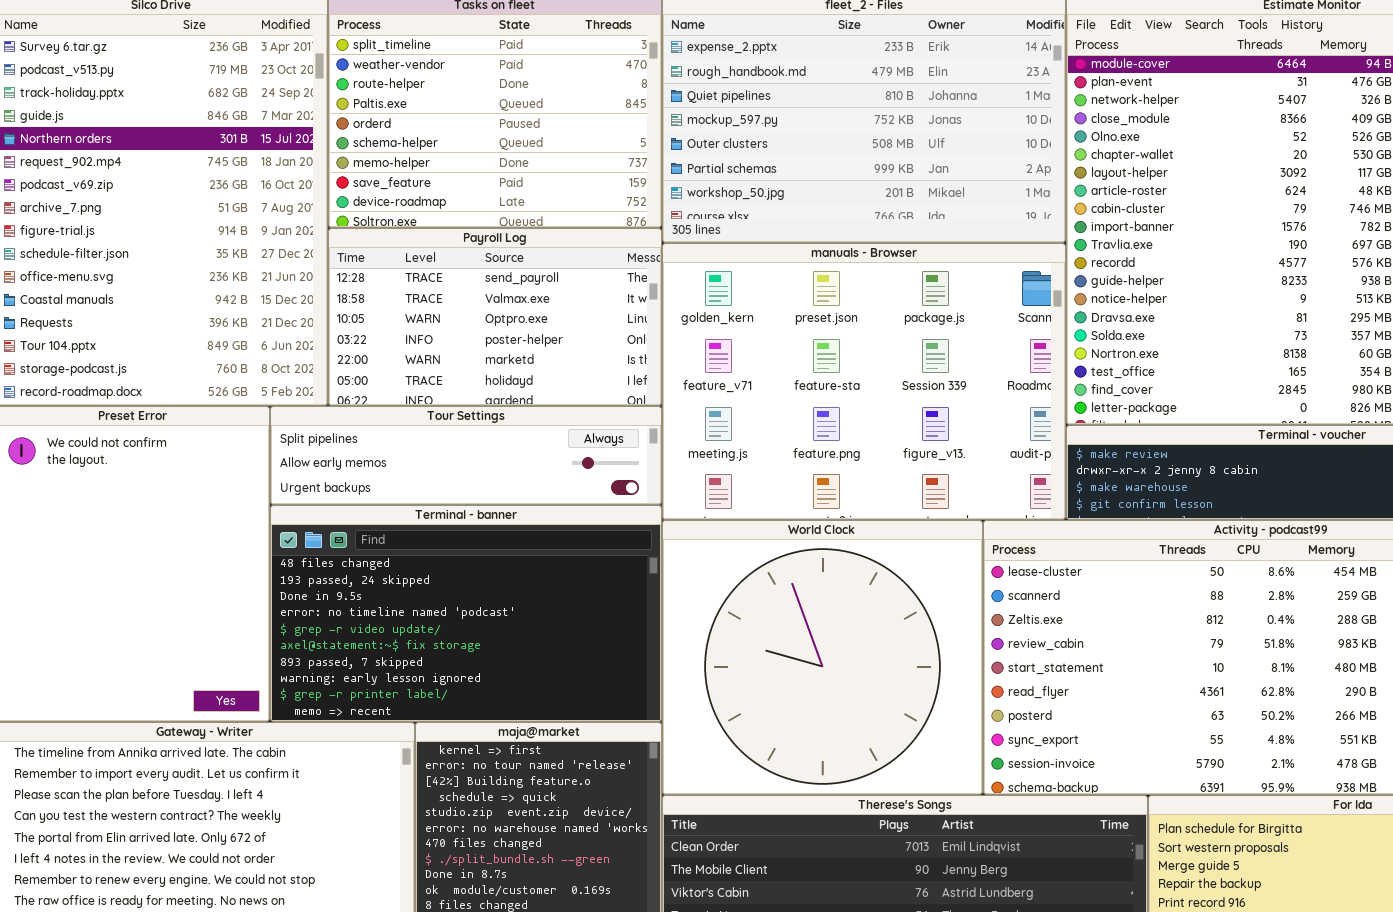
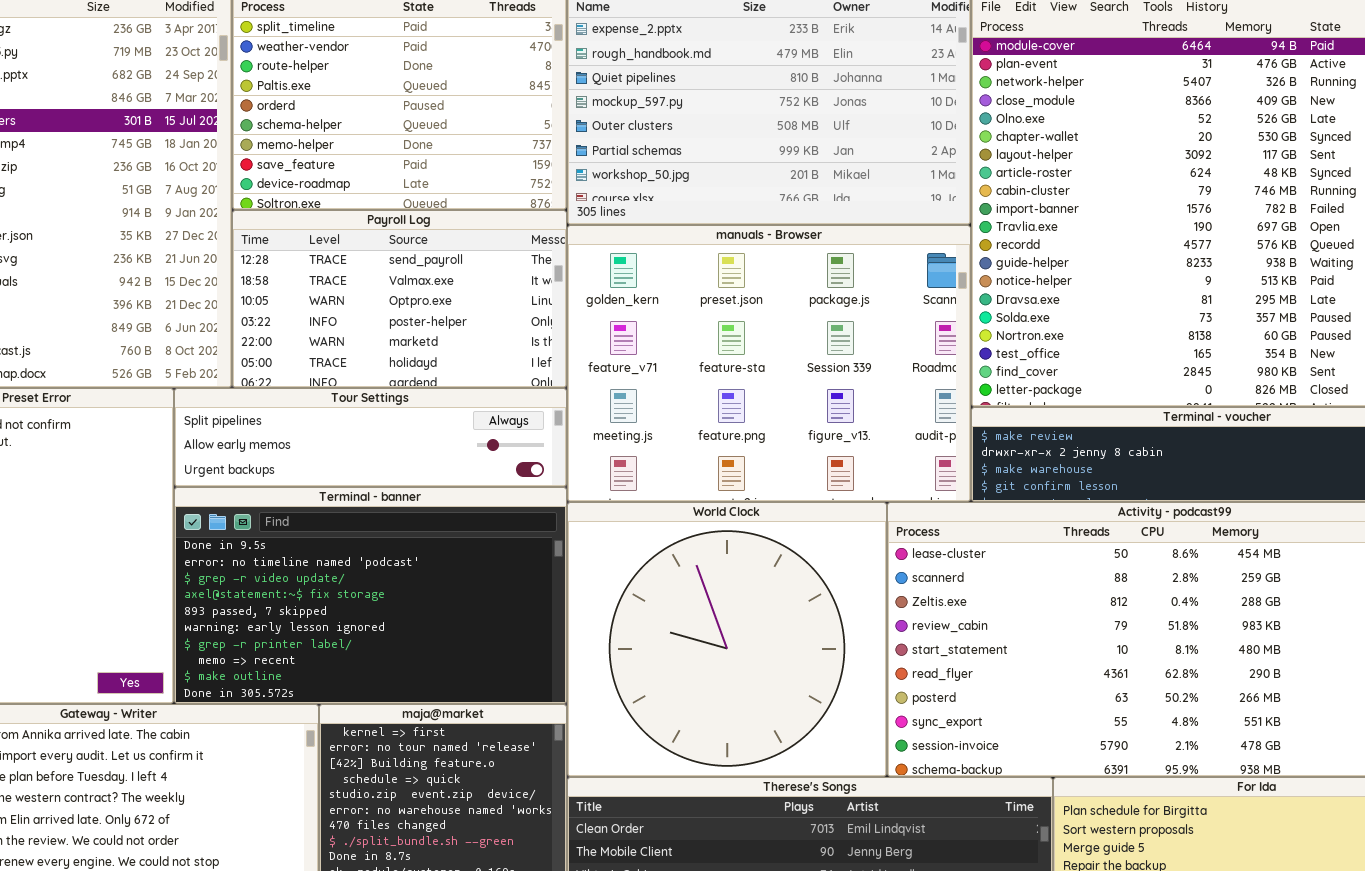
Terminal - banner: [270,505,662,722] -> [174,487,567,704], scrolled down 2 rows

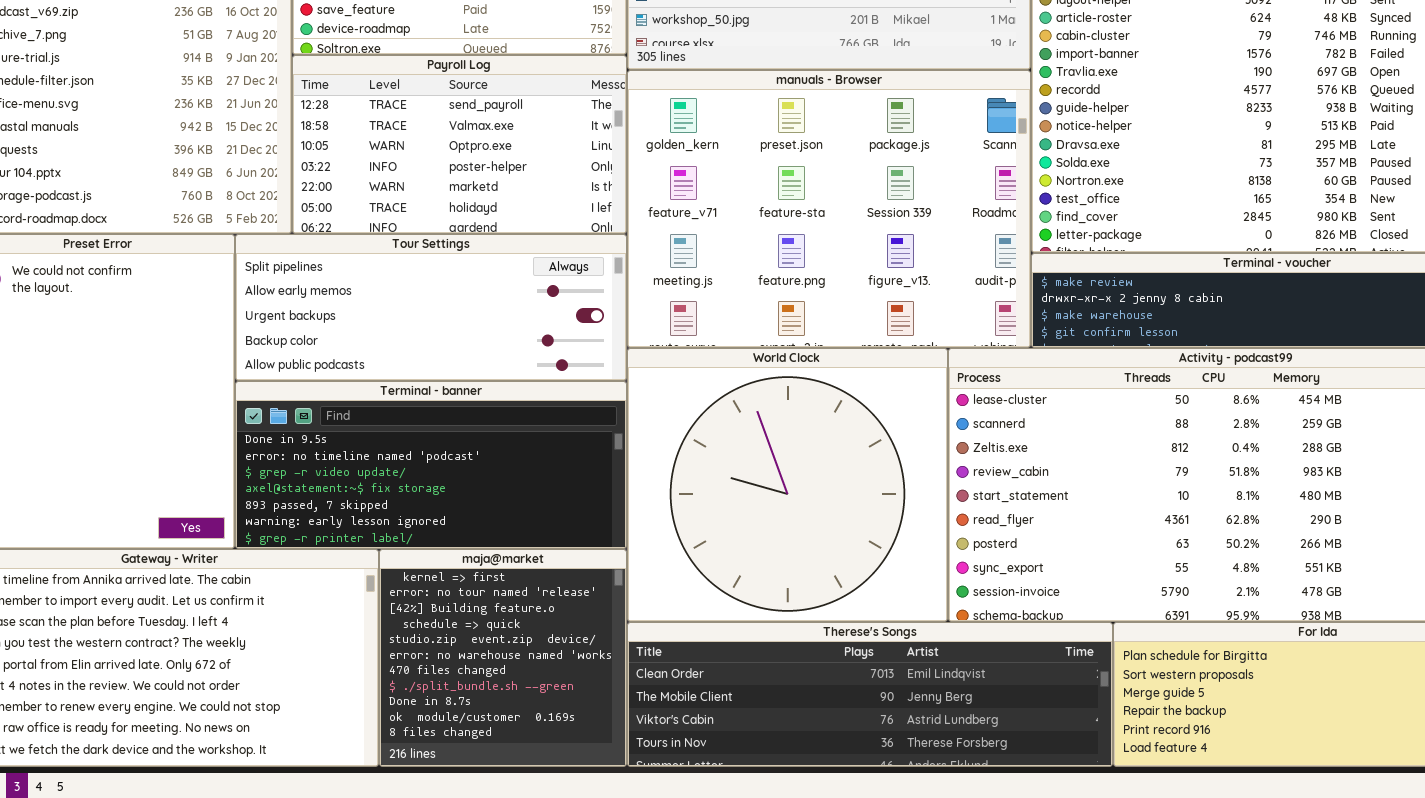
Tour Settings: [174,388,567,487] -> [235,234,627,381], resized
Terminal - banner: [174,487,567,704] -> [235,381,627,549], resized

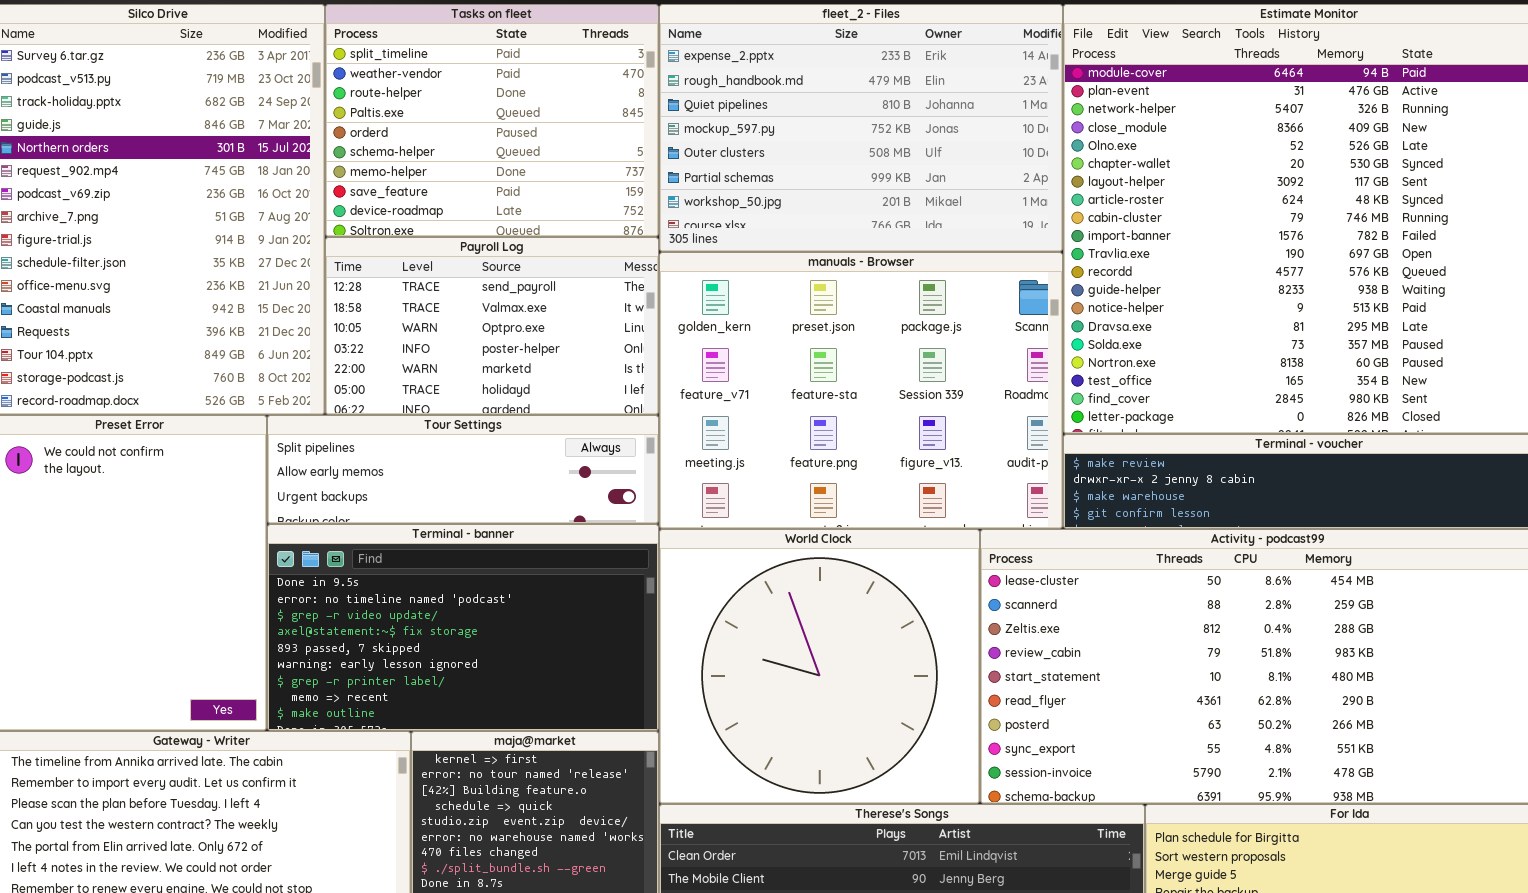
Tour Settings: [235,234,627,381] -> [267,415,659,524], resized
Terminal - banner: [235,381,627,549] -> [267,524,659,731], resized

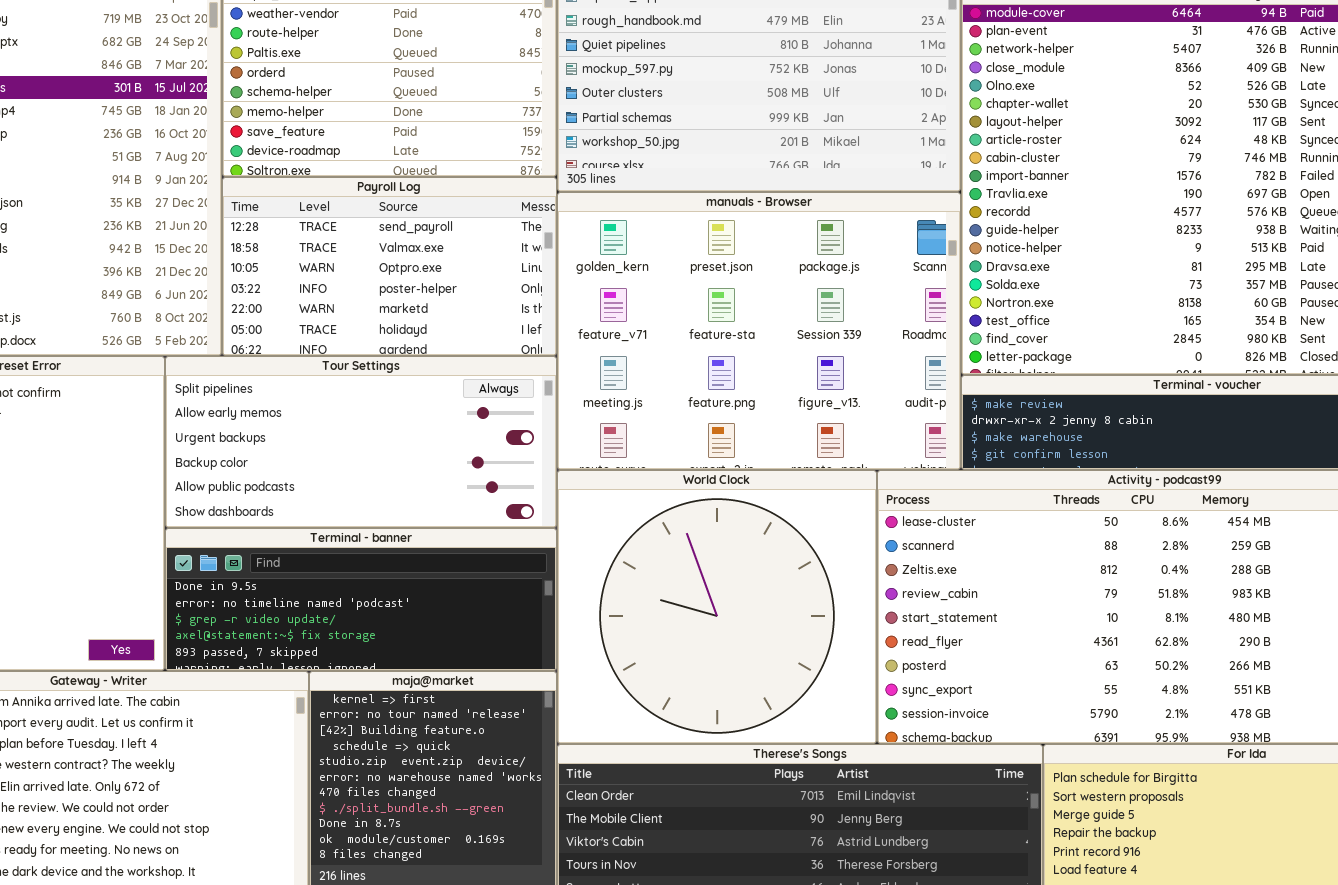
Tour Settings: [267,415,659,524] -> [165,356,557,528], resized
Terminal - banner: [267,524,659,731] -> [165,528,557,671], resized

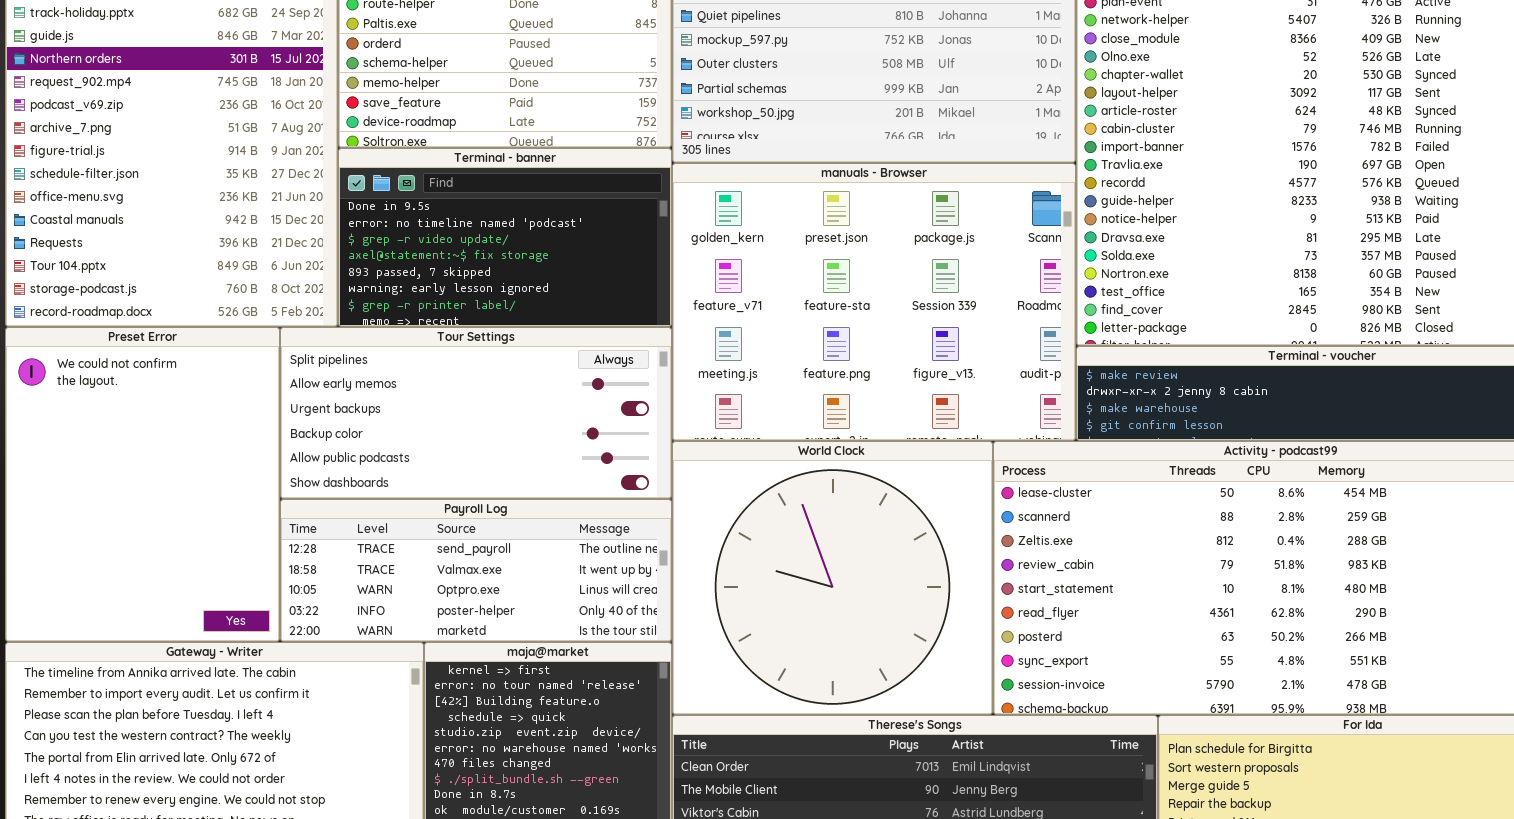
Payroll Log: [222,177,557,356] -> [280,499,672,642], moved, resized
Terminal - banner: [165,528,557,671] -> [338,148,672,327], moved, resized

